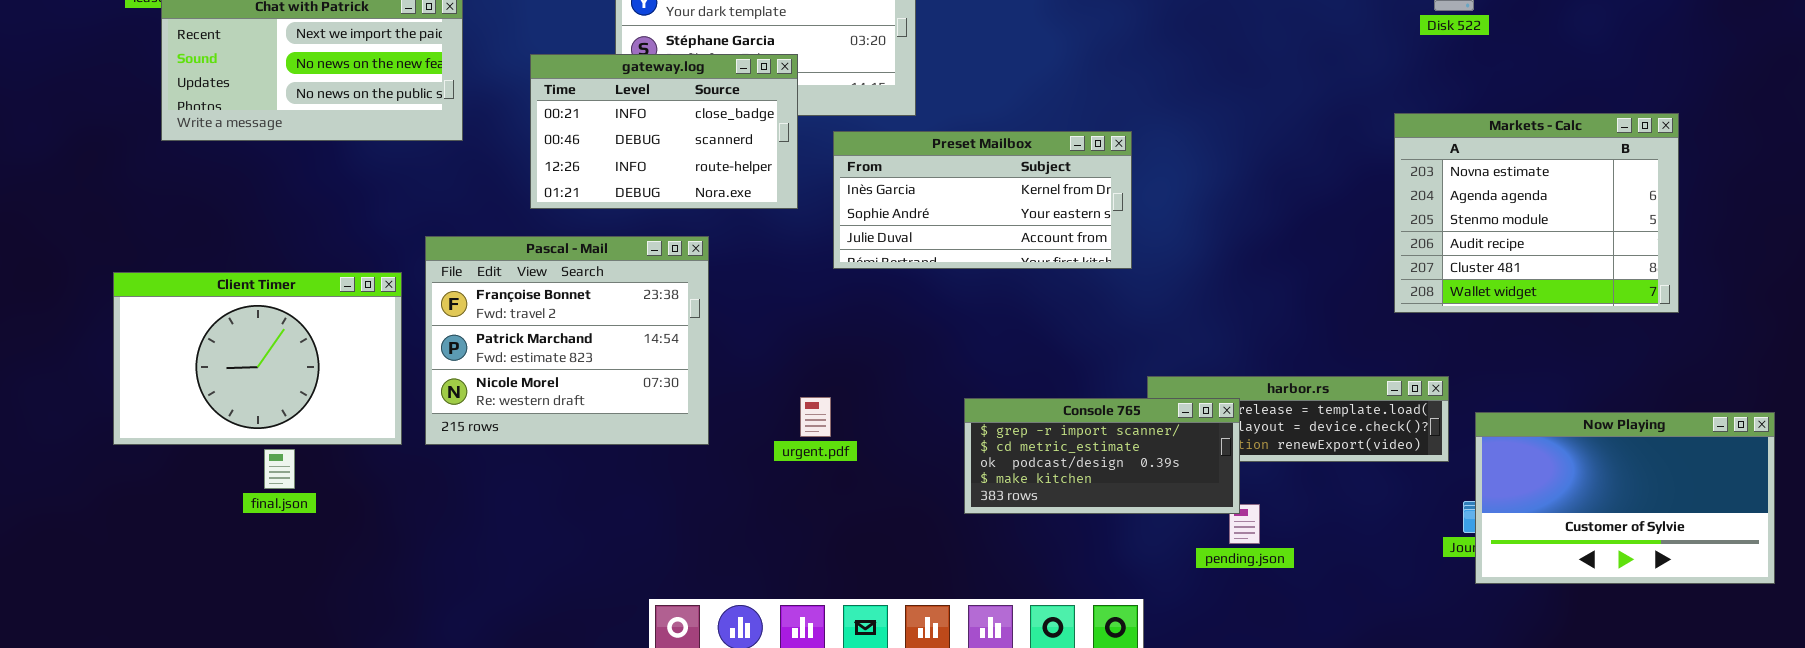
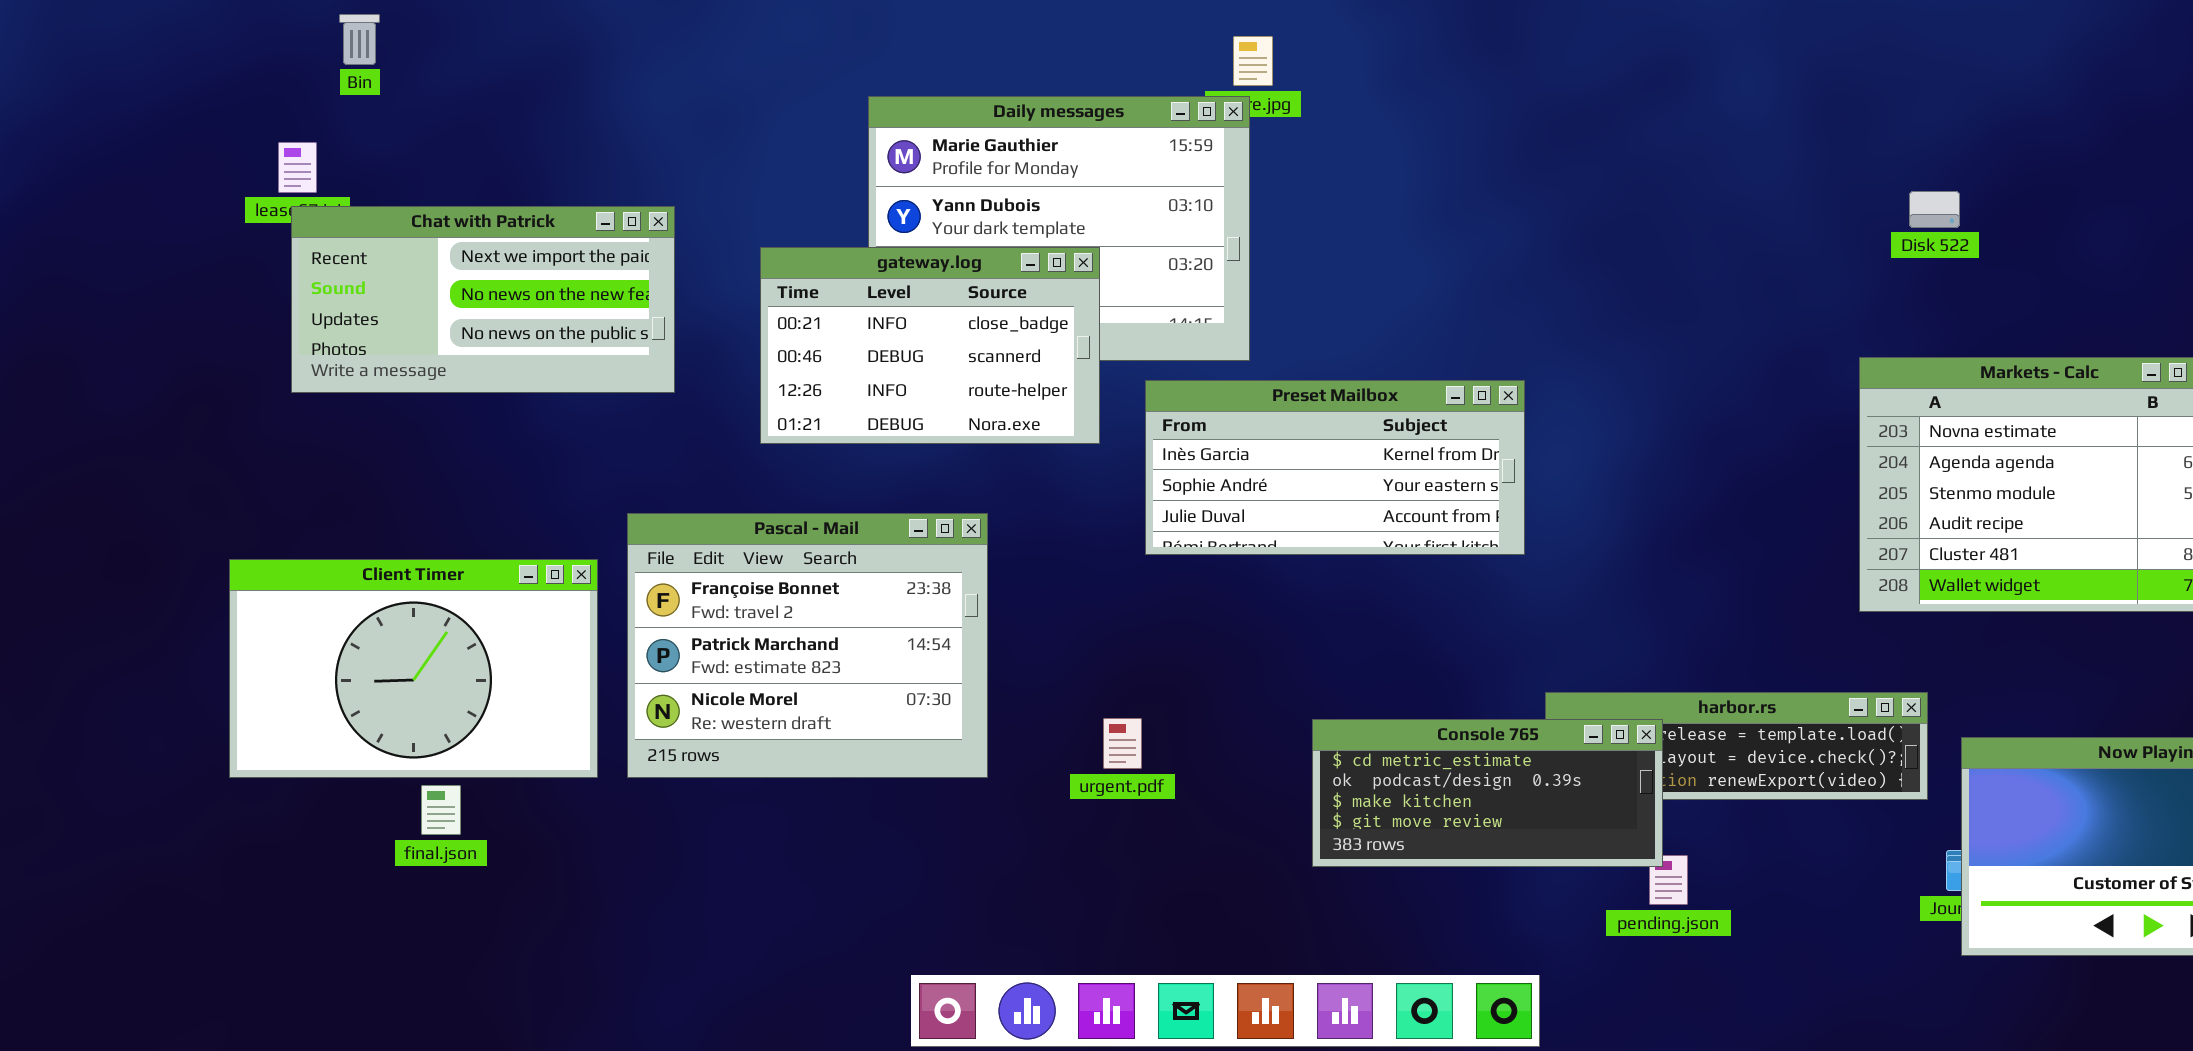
gateway.log: [530,54,798,209] -> [760,247,1100,444], moved
Console 765: [964,398,1240,514] -> [1312,719,1663,867], scrolled down 1 row

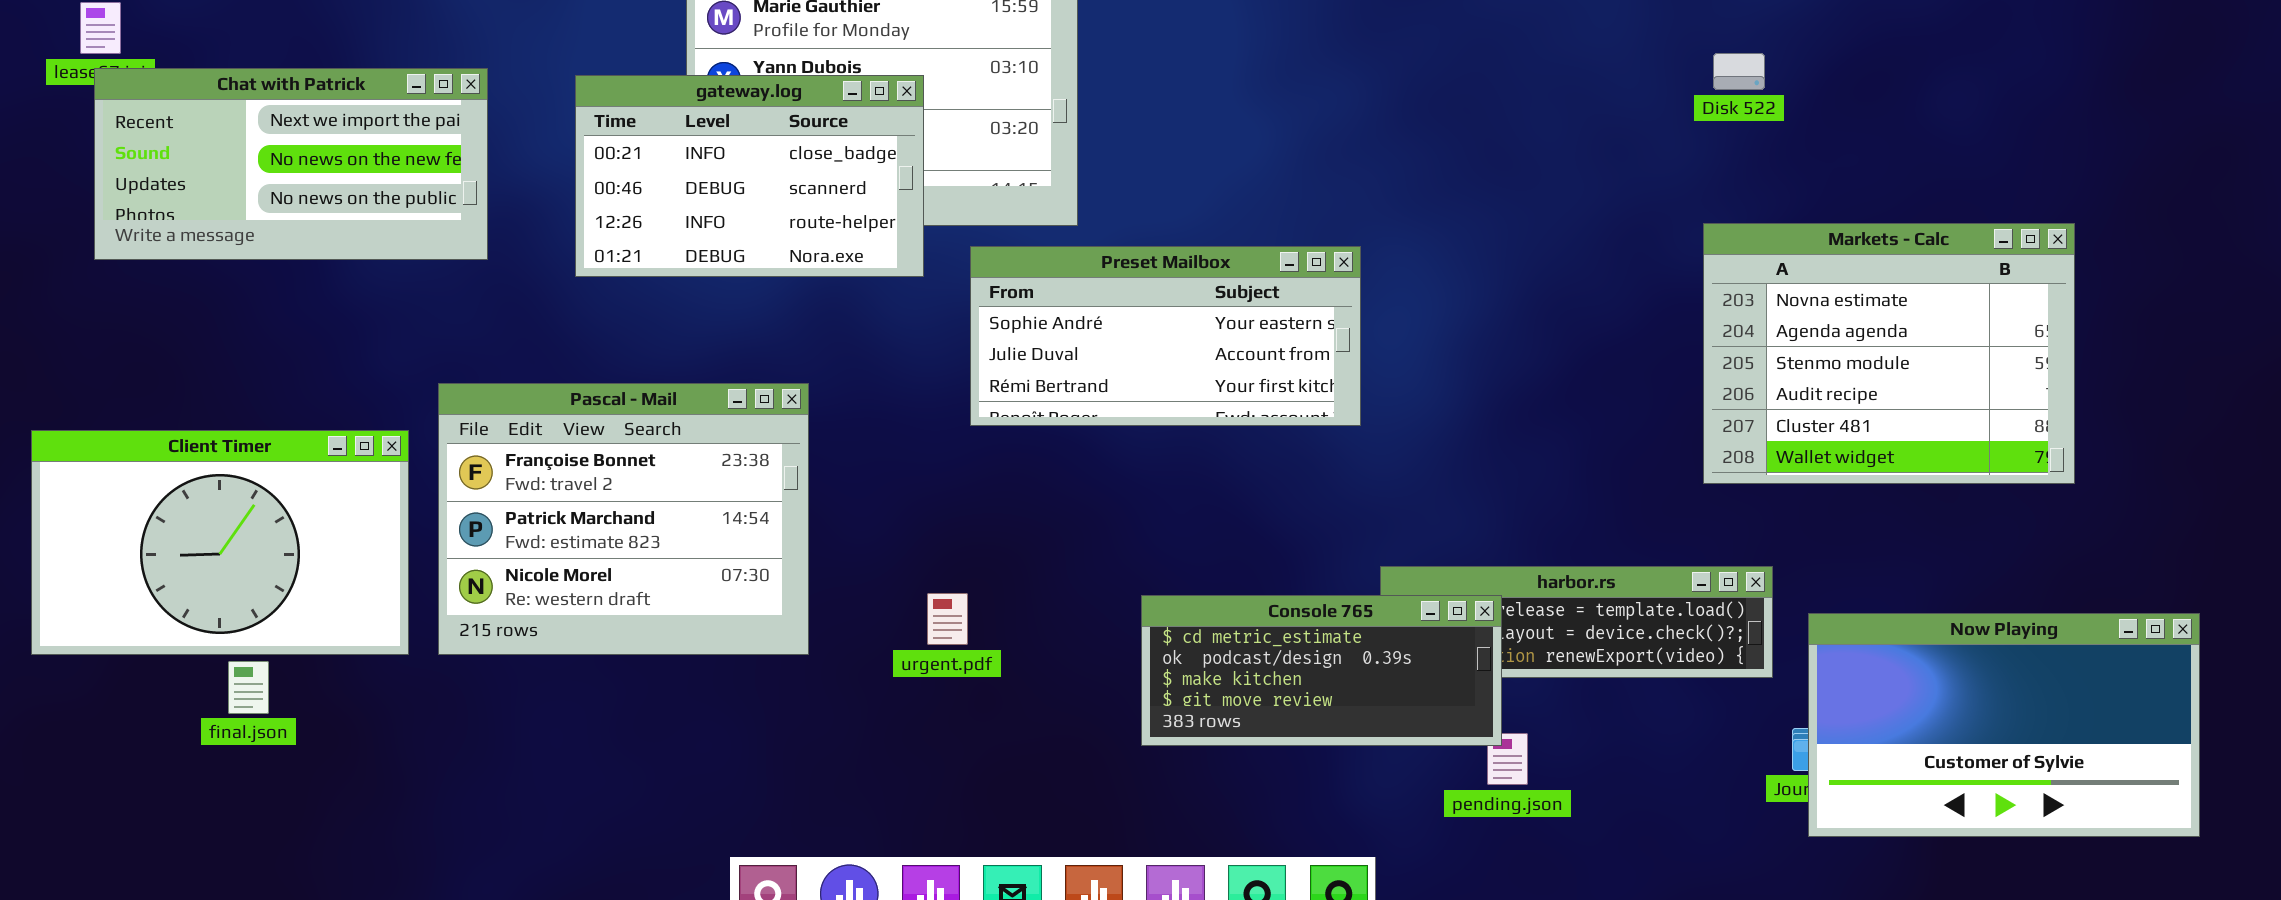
Disk 522: [1909,191,1960,228] -> [1713,53,1765,90], moved
gateway.log: [760,247,1100,444] -> [575,75,924,277], moved
Preset Mailbox: [1145,380,1525,555] -> [970,246,1361,426], scrolled down 1 row

